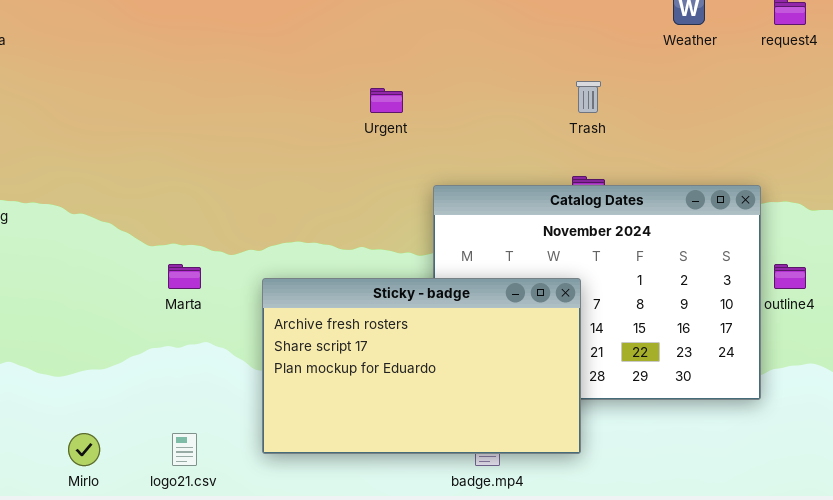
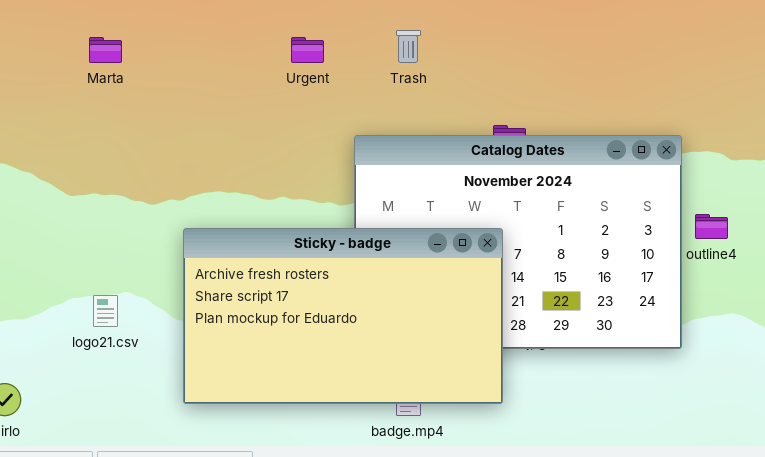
Trash: [576,81,601,113] -> [396,30,421,63], moved
Marta: [168,264,201,289] -> [89,37,122,63], moved
logo21.csv: [172,433,197,466] -> [93,295,118,327], moved

